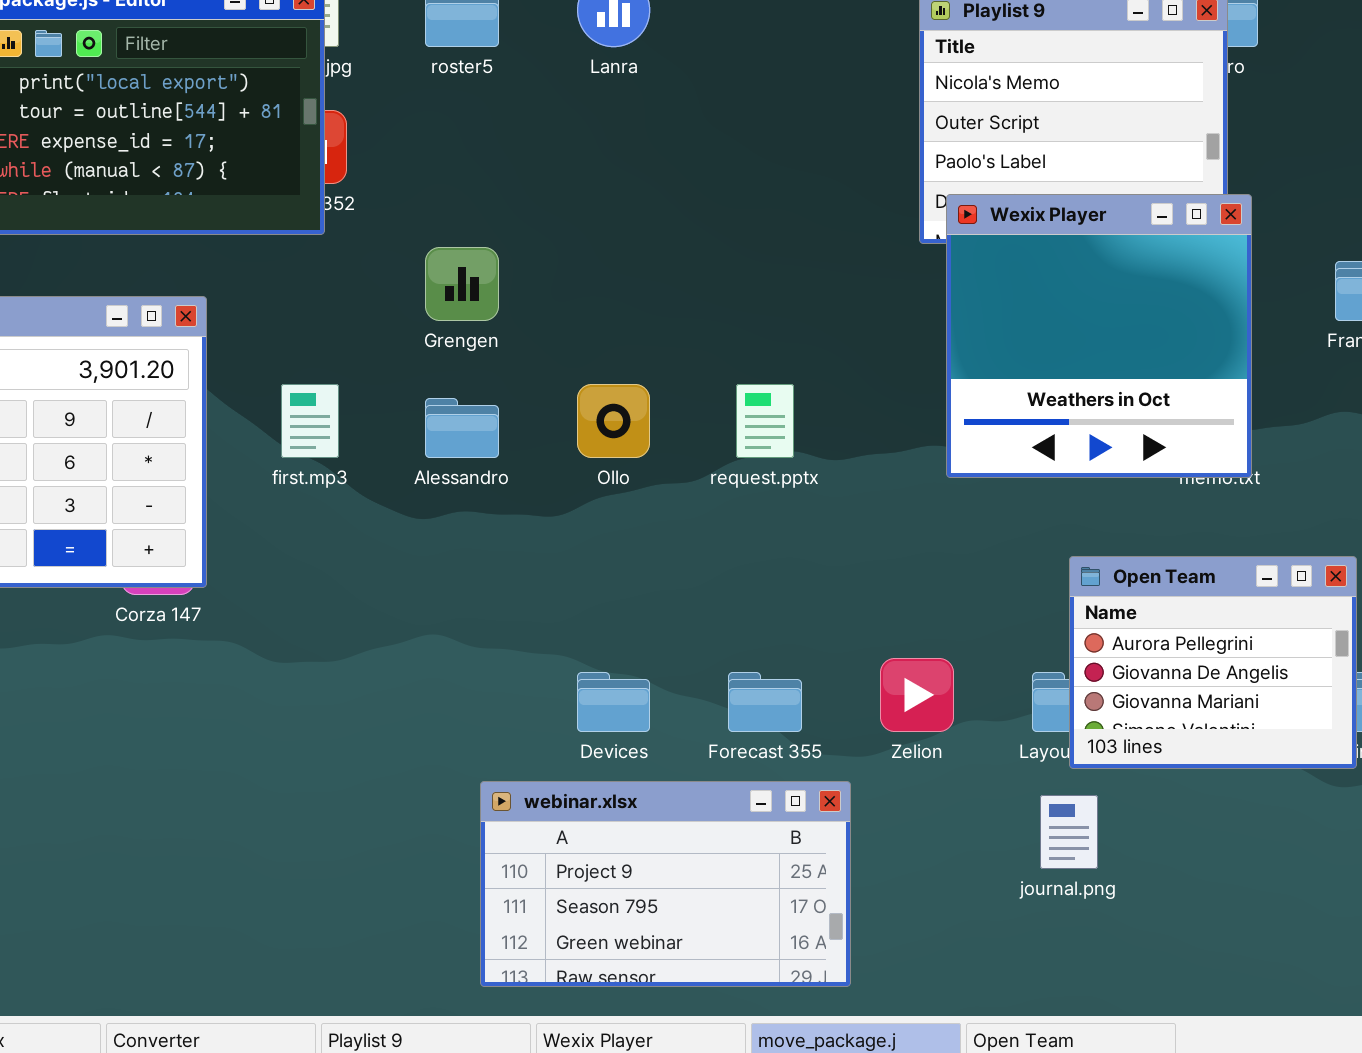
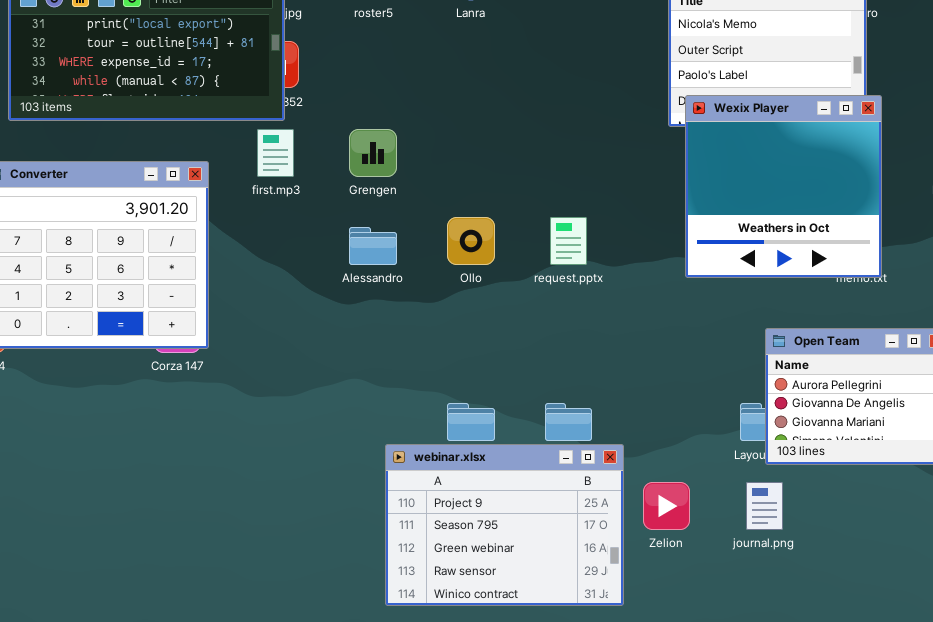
first.mp3: [281,384,339,458] -> [257,129,294,177], moved
Zelion: [880,658,954,732] -> [643,482,690,530], moved
webinar.xlsx: [480,781,851,987] -> [385,444,624,606], resized

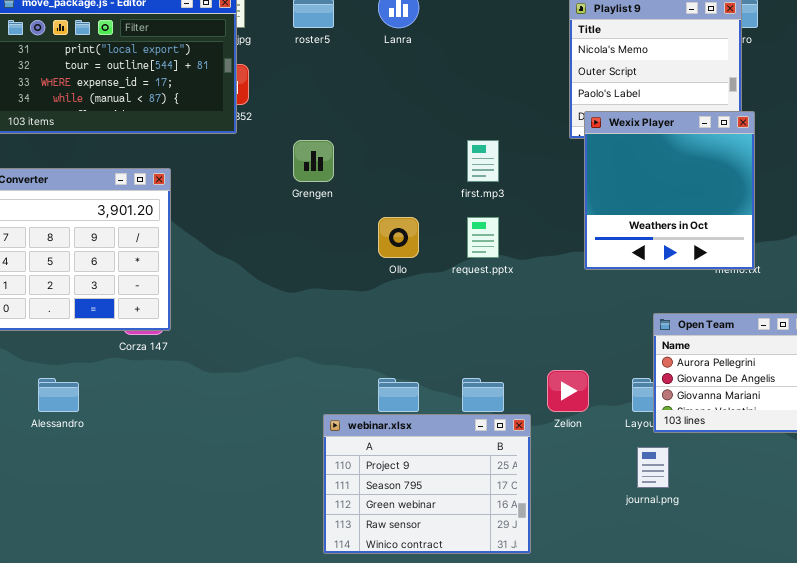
first.mp3: [257,129,294,177] -> [467,140,499,182], moved
Alessandro: [349,227,397,265] -> [38,378,79,412], moved
Zelion: [643,482,690,530] -> [547,370,589,412], moved

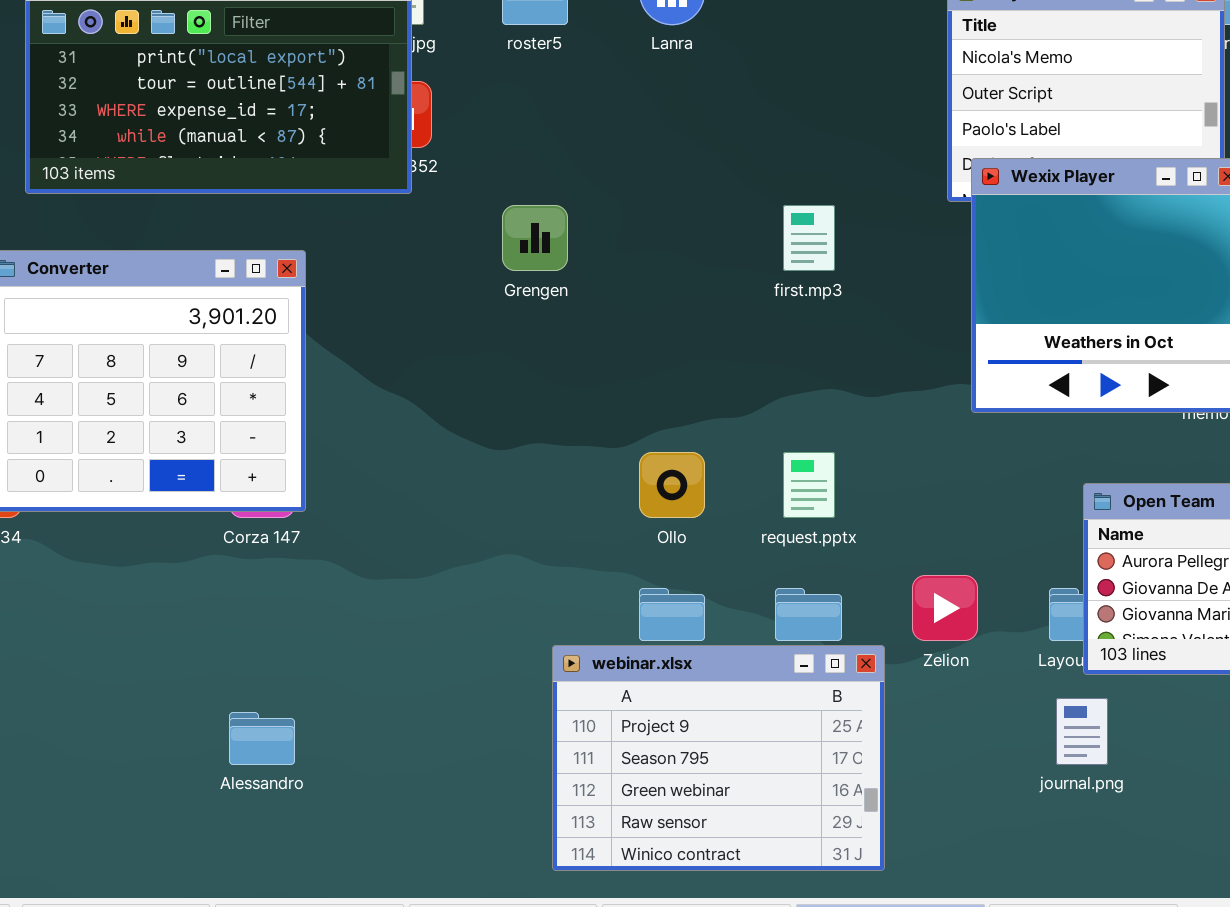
Ollo: [378,217,419,258] -> [639,452,705,518], moved
request.pptx: [467,217,499,258] -> [783,452,835,518], moved
Alessandro: [38,378,79,412] -> [229,712,295,765], moved

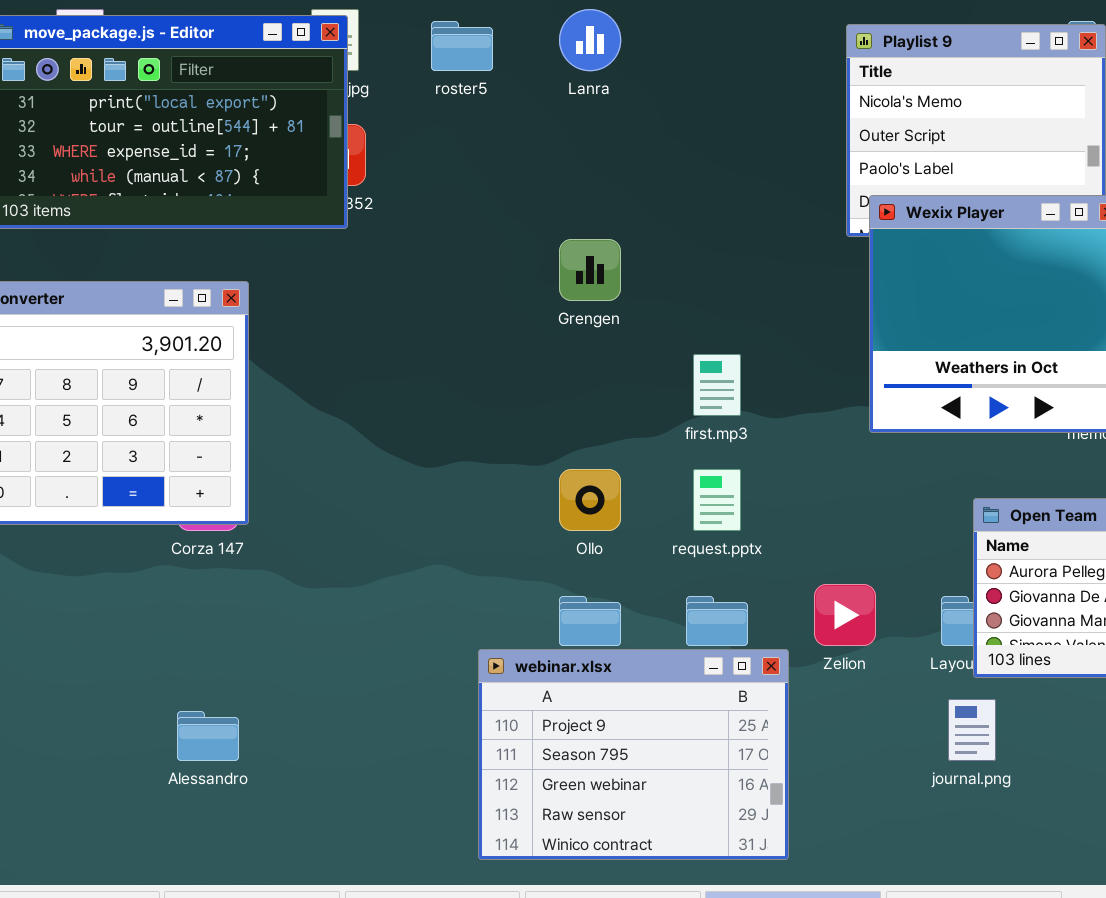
Grengen: [502,205,568,271] -> [559,239,621,301], moved
first.mp3: [783,205,835,271] -> [693,354,741,416], moved

